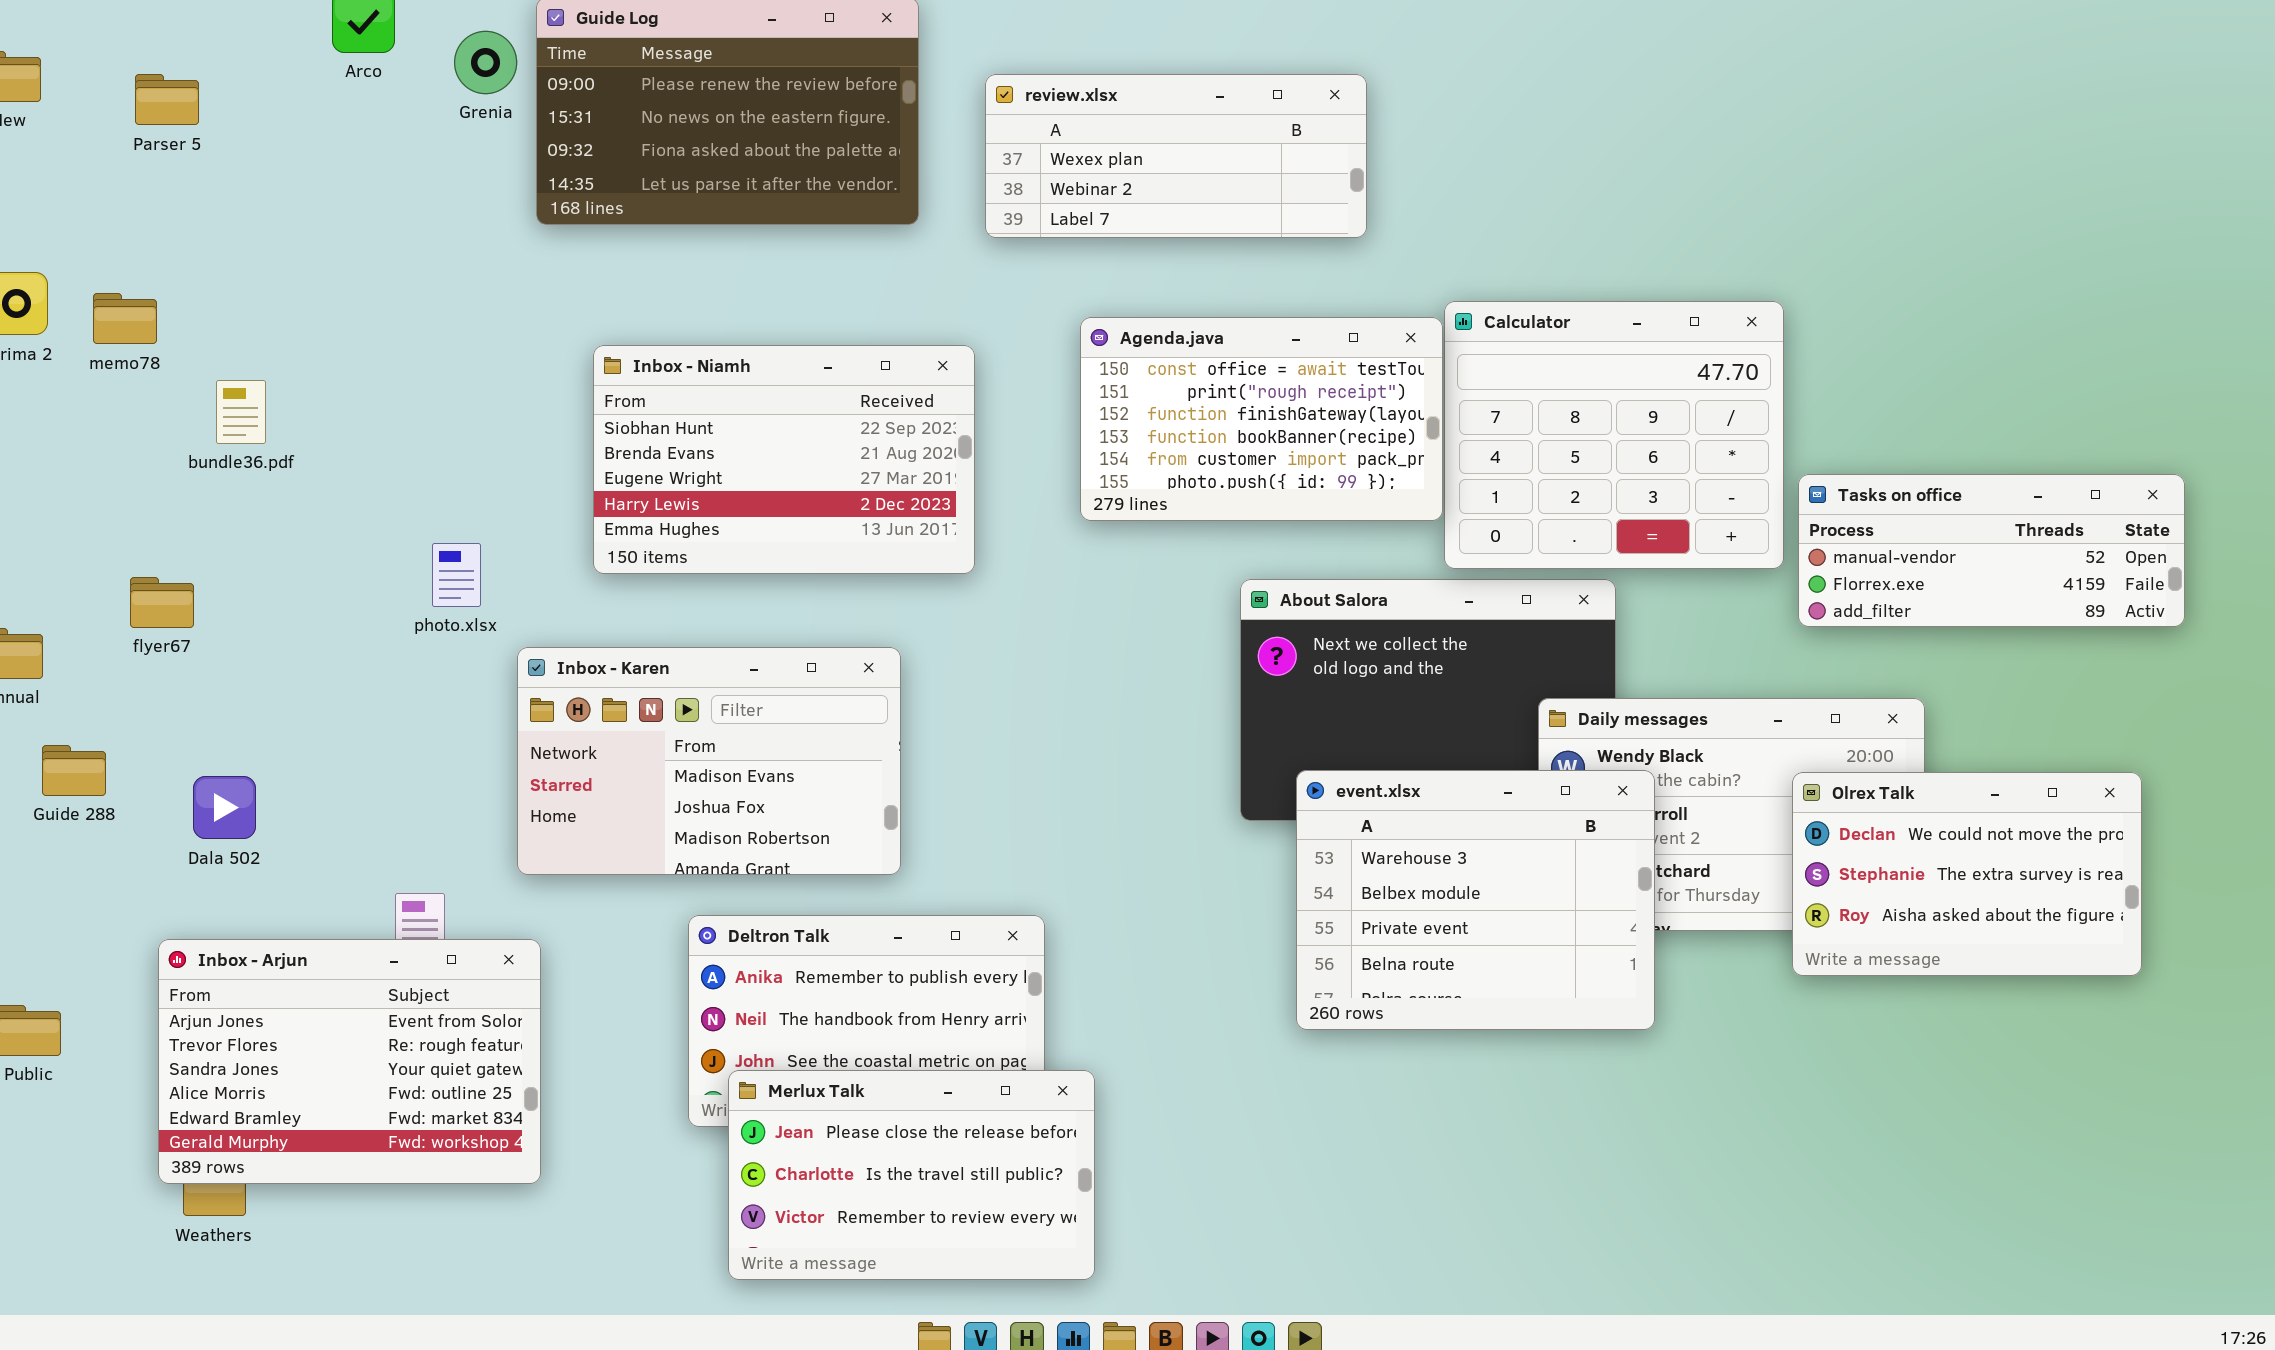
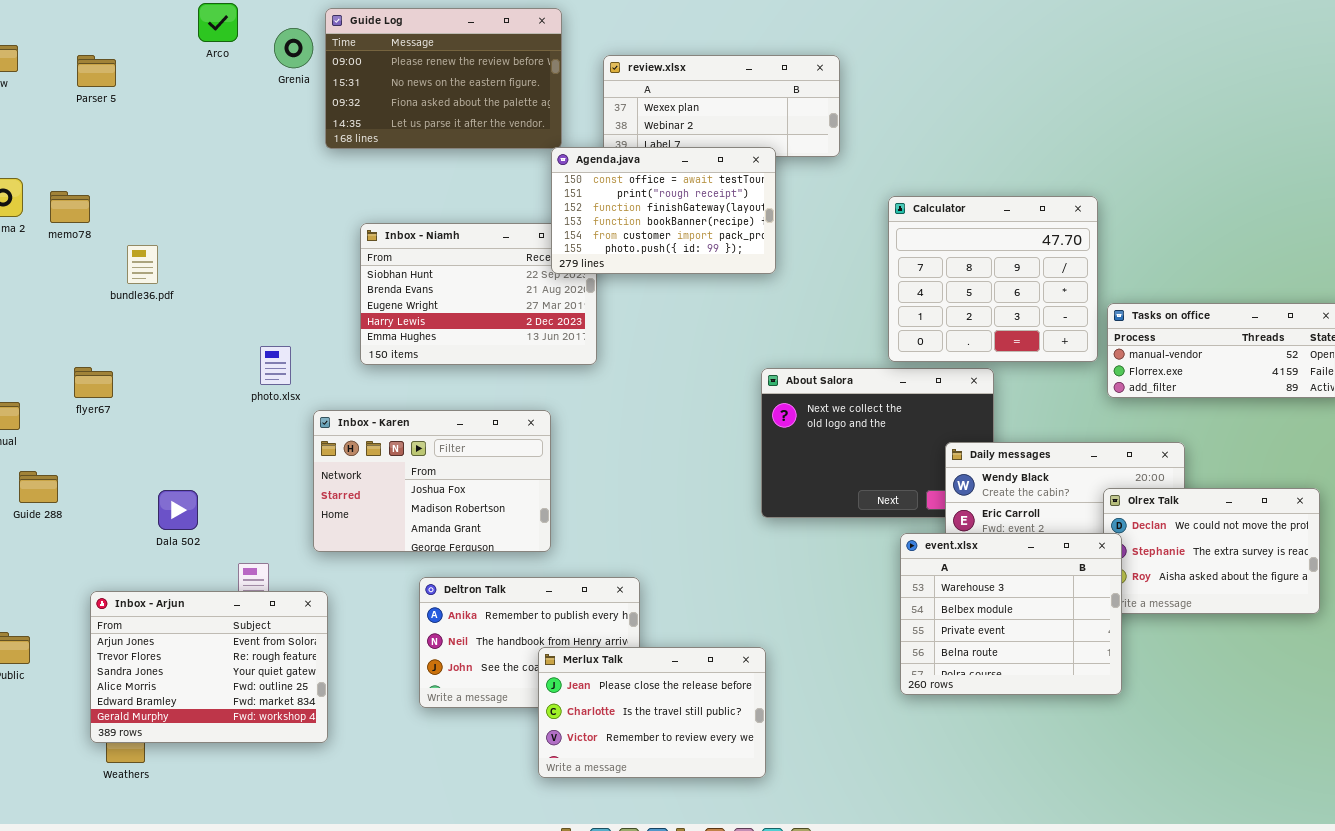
Agenda.java: [1080,317,1443,521] -> [551,147,776,274], moved
Inbox - Karen: [517,647,901,875] -> [313,410,551,552], scrolled down 1 row
event.xlsx: [1296,770,1655,1030] -> [900,533,1122,695], moved
Dala 502: [193,776,256,839] -> [158,490,198,530], moved
Merlux Talk: [728,1070,1095,1280] -> [538,647,766,778], moved

